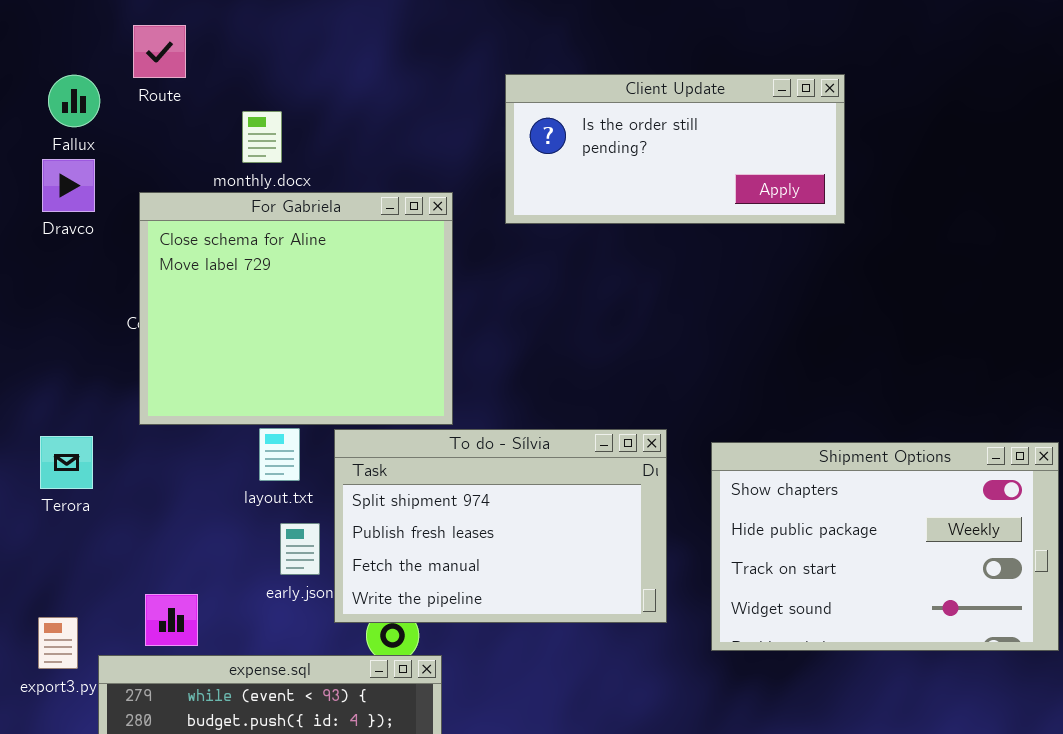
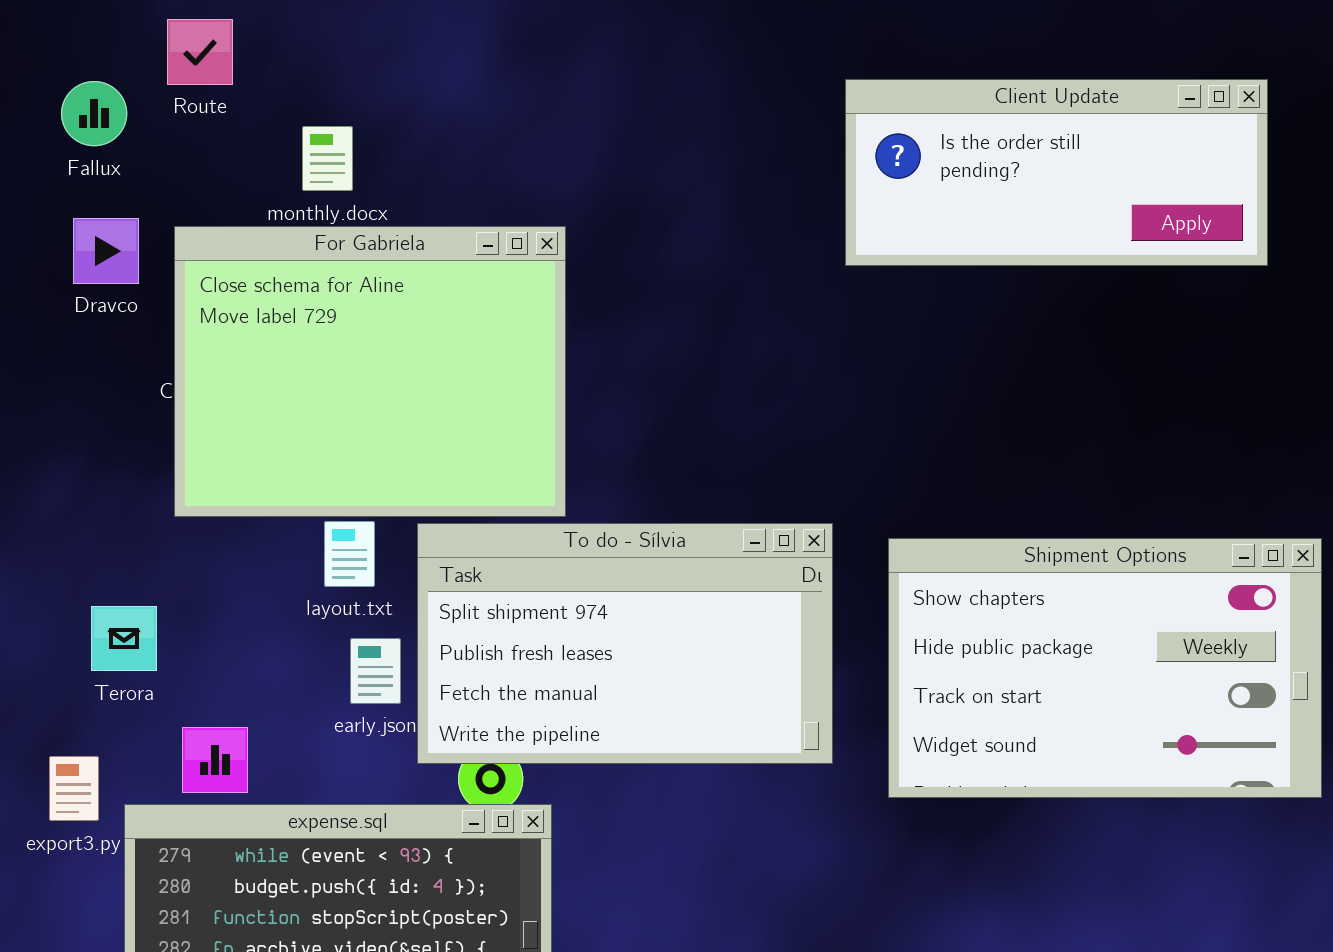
Client Update: [505,74,845,224] -> [845,79,1268,266], moved
Dravco: [42,159,95,212] -> [73,218,139,284], moved
Terora: [40,436,93,489] -> [91,606,157,671], moved

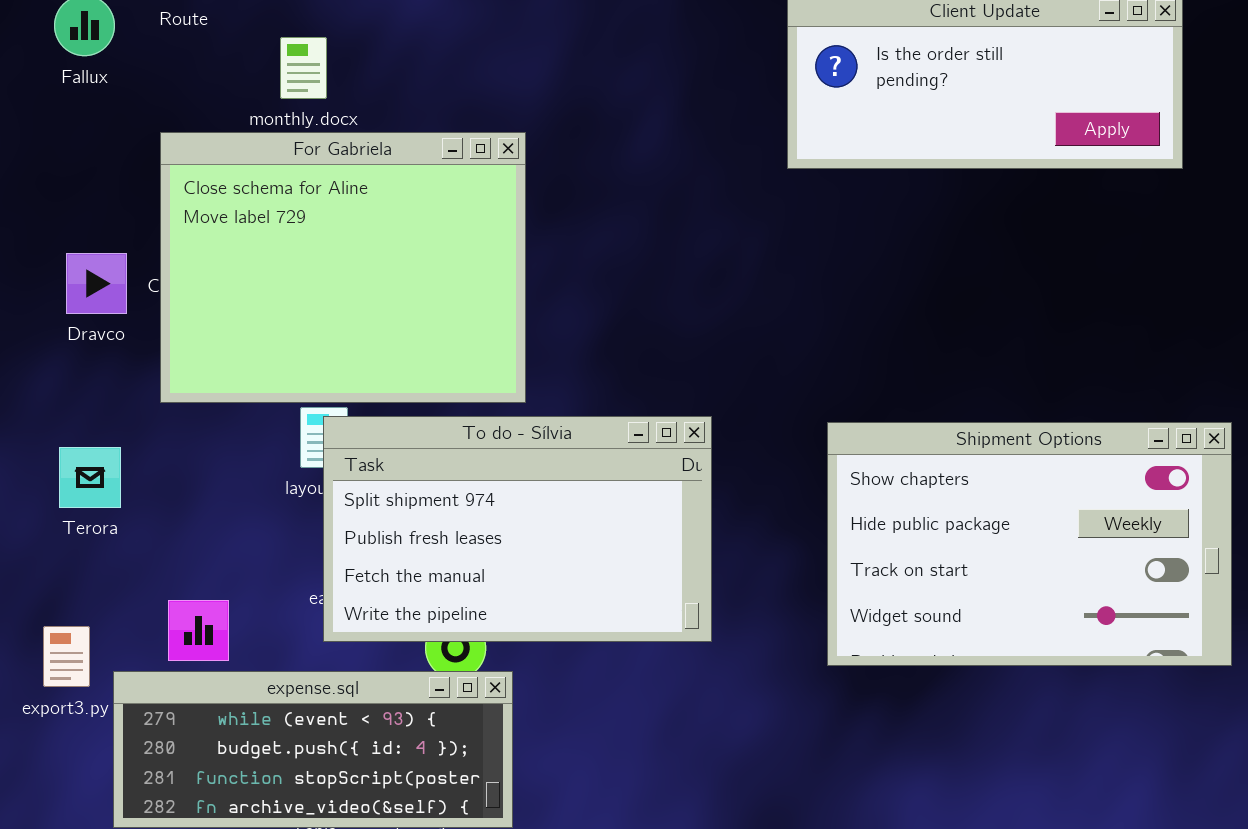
Dravco: [73,218,139,284] -> [66,253,127,314], moved
To do - Sílvia: [417,523,833,764] -> [323,416,712,642], moved
Terora: [91,606,157,671] -> [59,447,121,508], moved

